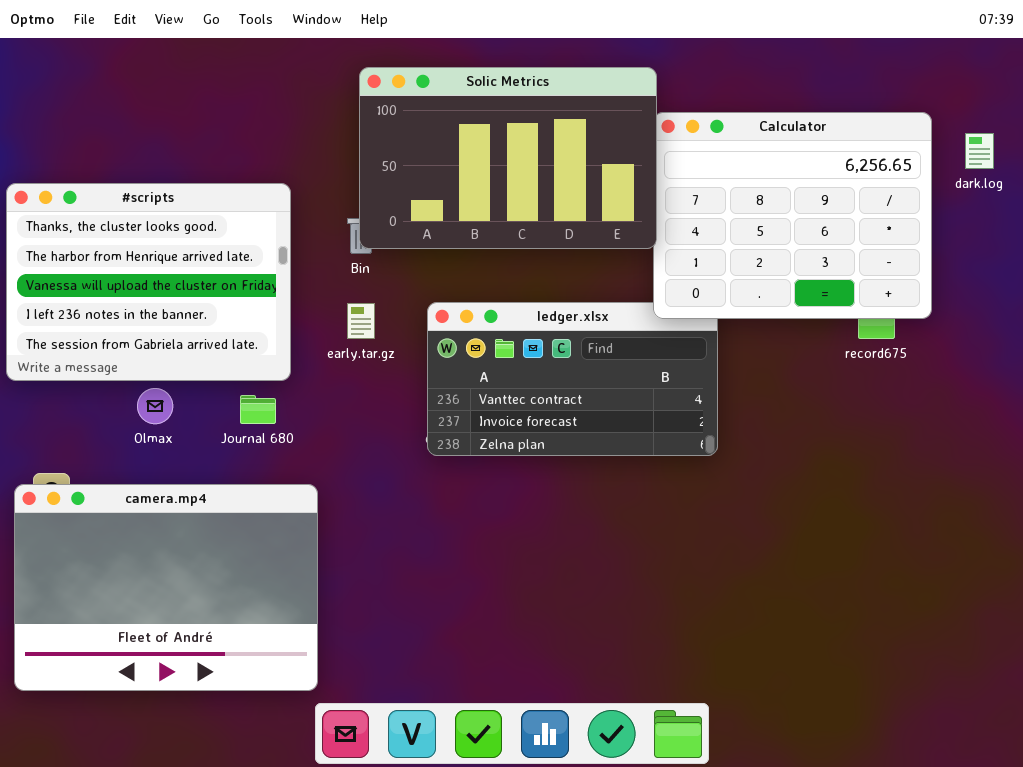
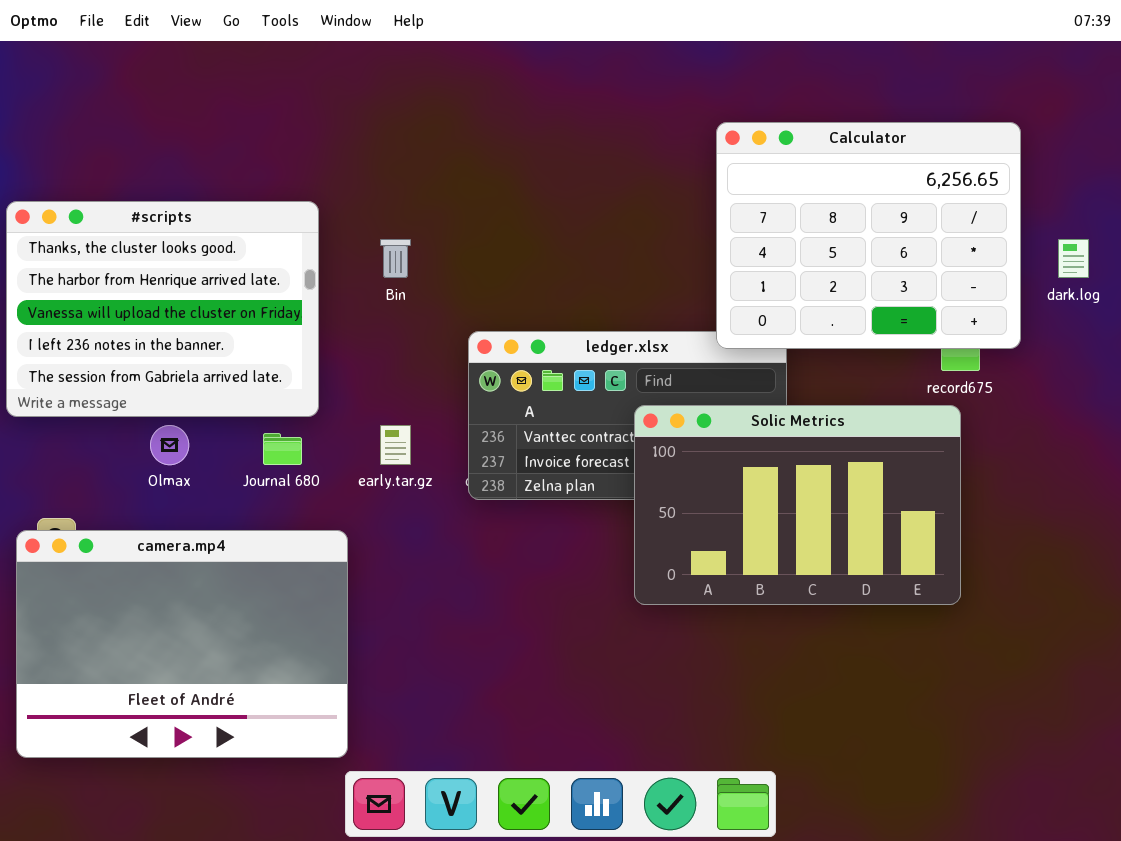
Solic Metrics: [359,67,657,249] -> [634,405,961,605], moved
dark.log: [965,133,994,169] -> [1058,239,1089,278], moved
early.tar.gz: [347,303,375,339] -> [380,425,411,465], moved

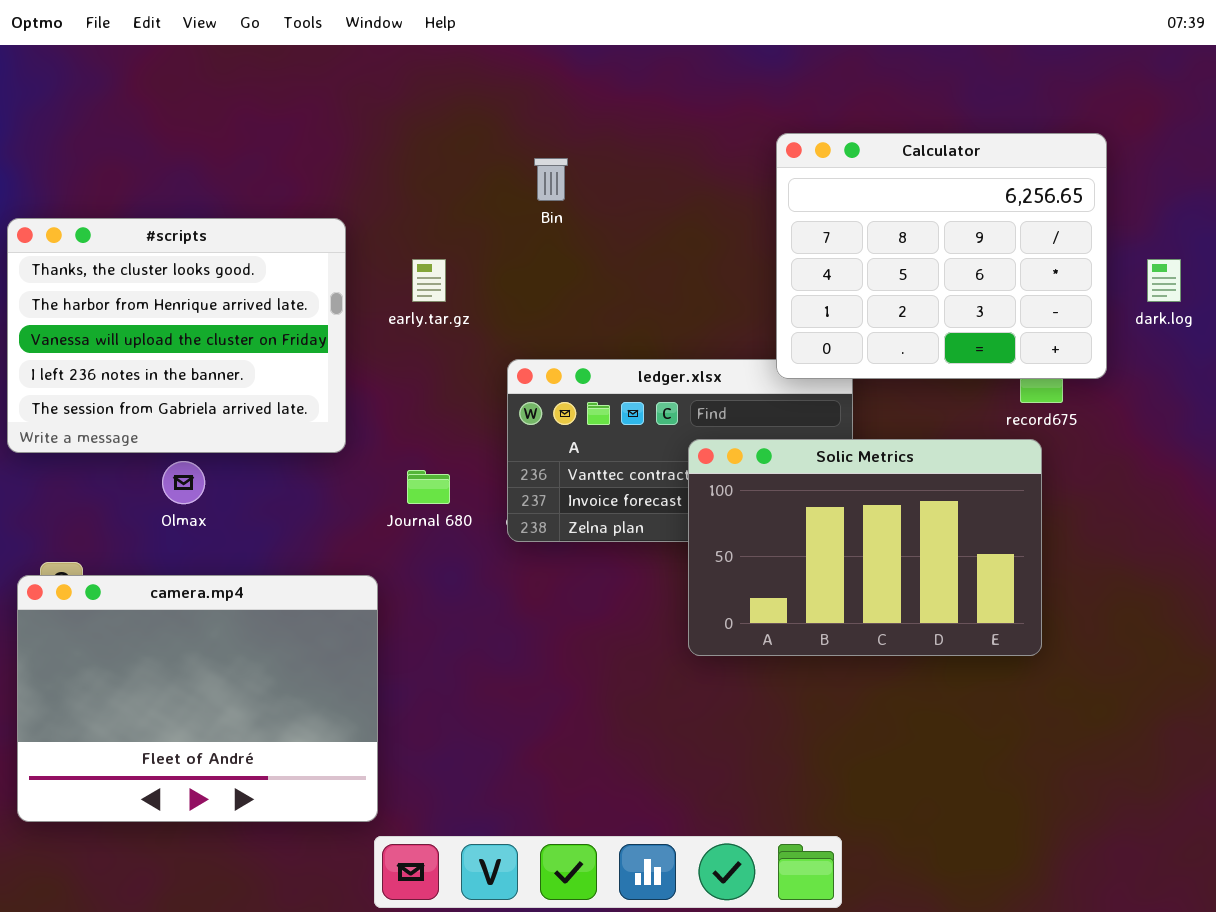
Bin: [380,239,411,278] -> [534,158,568,201], moved
early.tar.gz: [380,425,411,465] -> [412,259,446,302], moved
Journal 680: [263,433,302,465] -> [407,470,450,504], moved

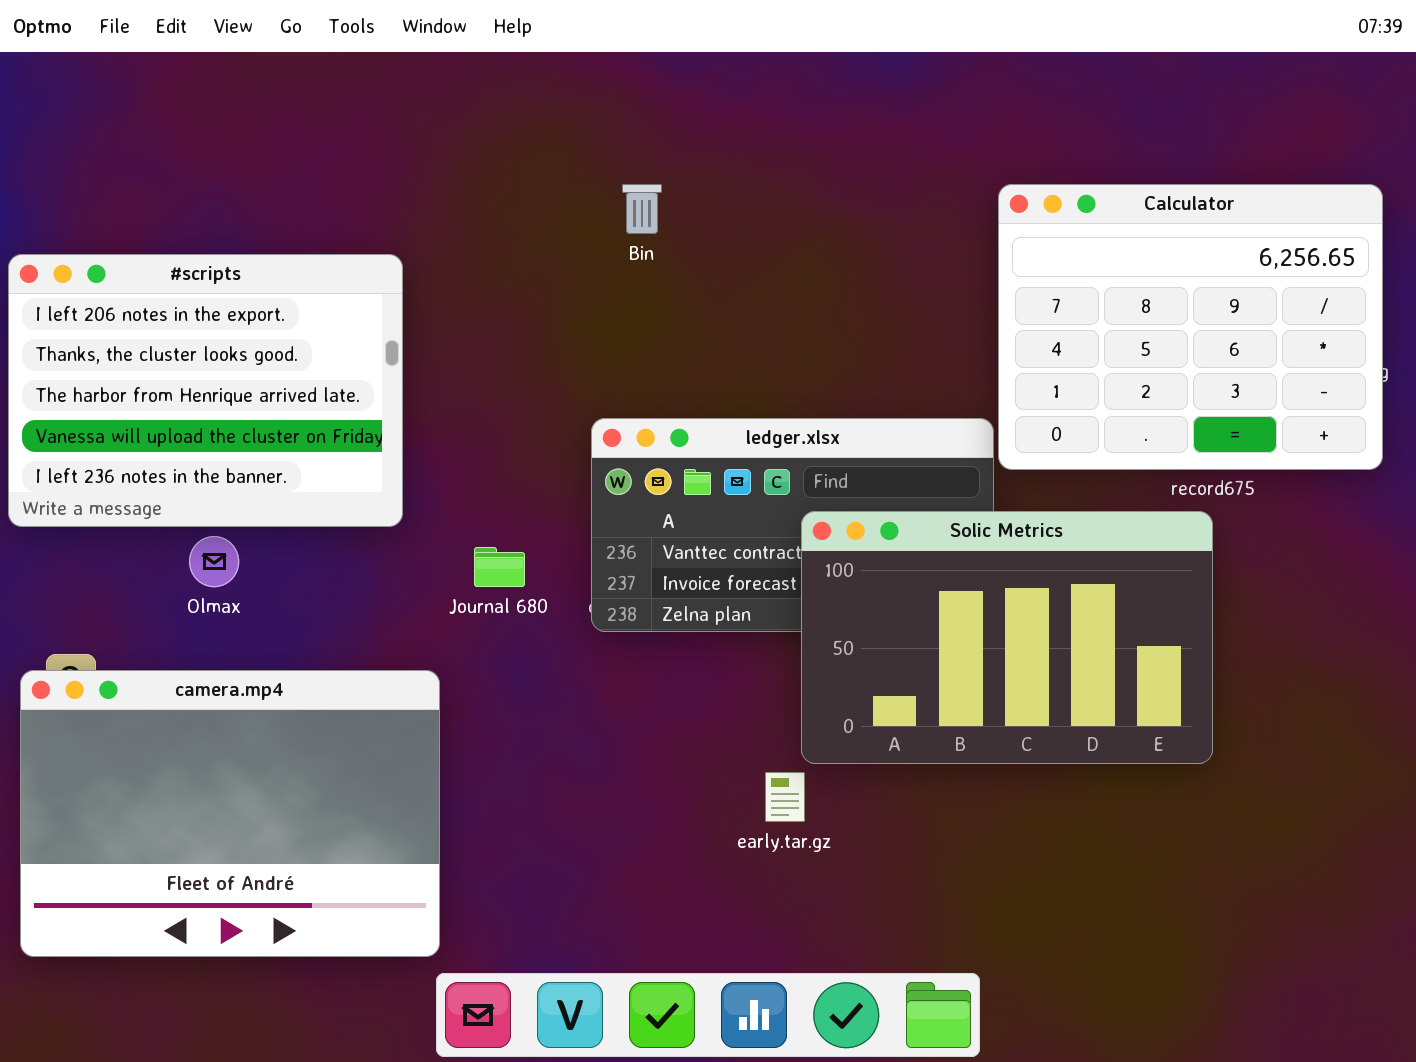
Calculator: [776,133,1107,379] -> [998,184,1383,470], moved
#scripts: [7,218,346,453] -> [8,254,403,527], scrolled up 1 row
early.tar.gz: [412,259,446,302] -> [765,772,805,822], moved

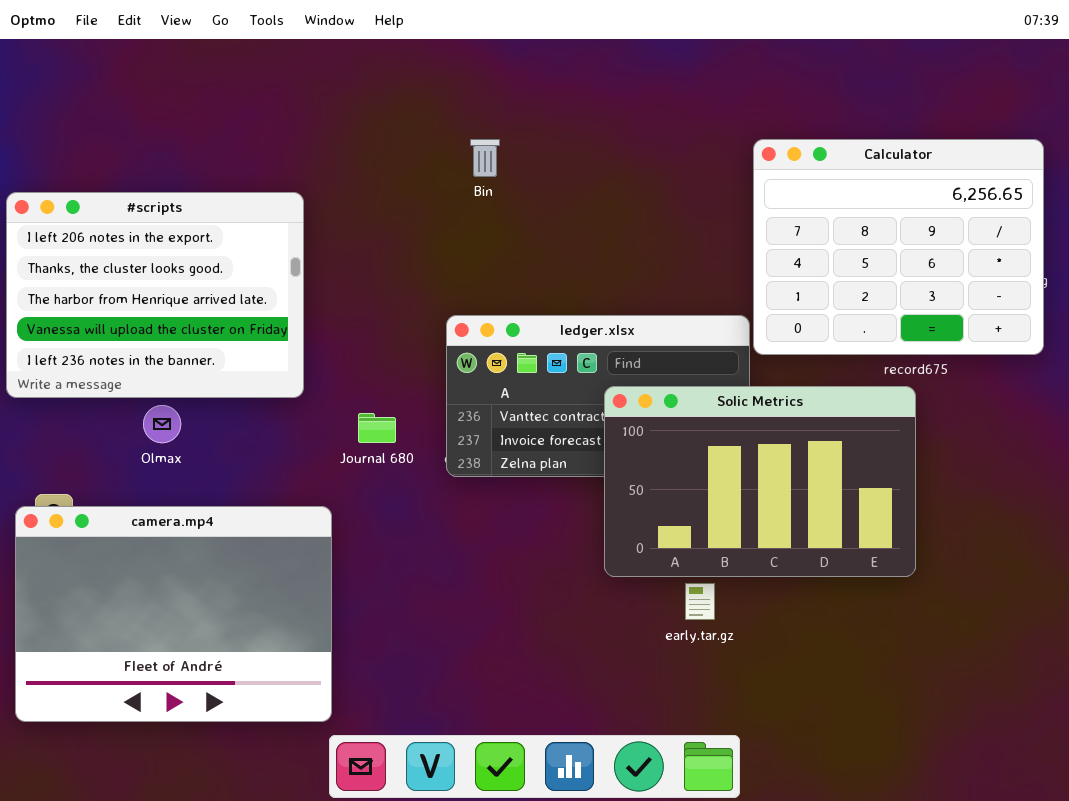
early.tar.gz: [765,772,805,822] -> [685,583,715,620], moved

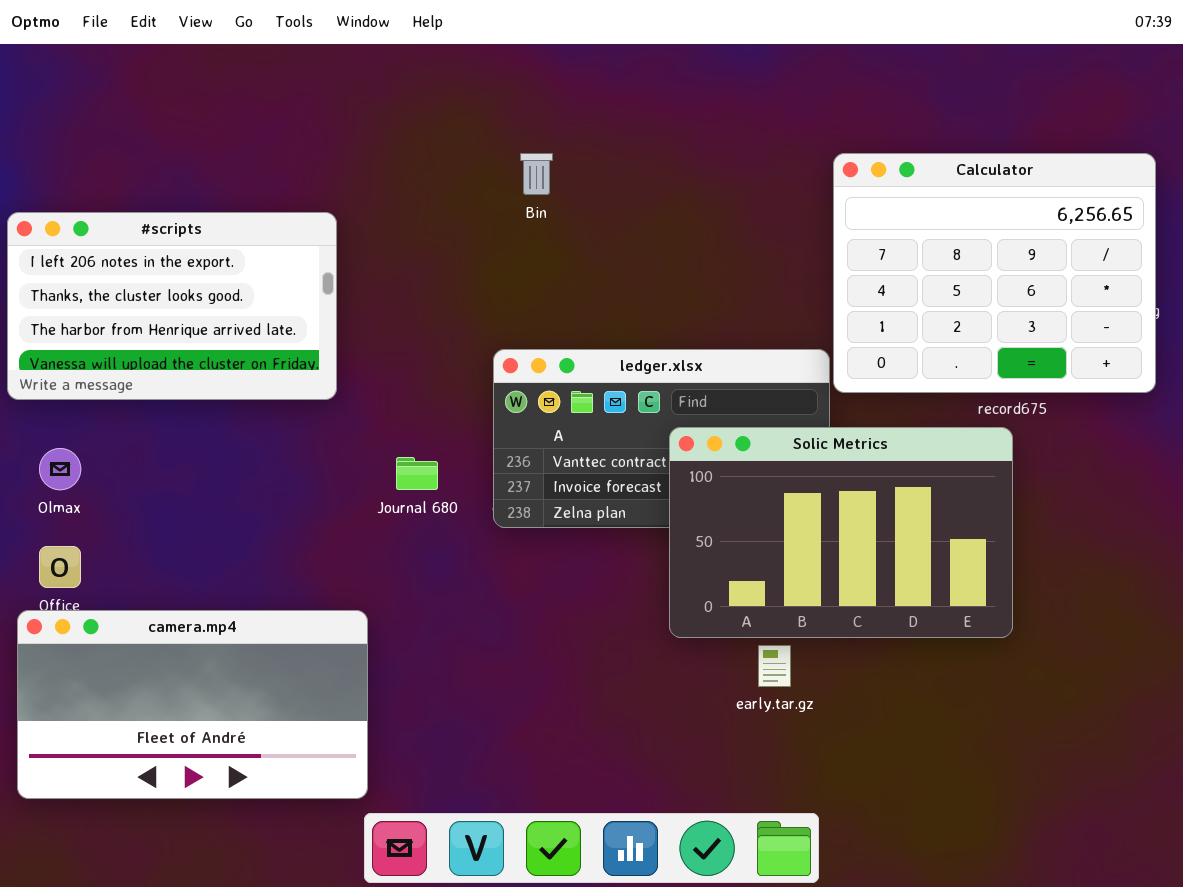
#scripts: [6,192,304,398] -> [7,212,337,400], resized
Olmax: [143,405,181,443] -> [39,448,81,490], moved
camera.mp4: [15,506,332,722] -> [17,610,368,799], resized

